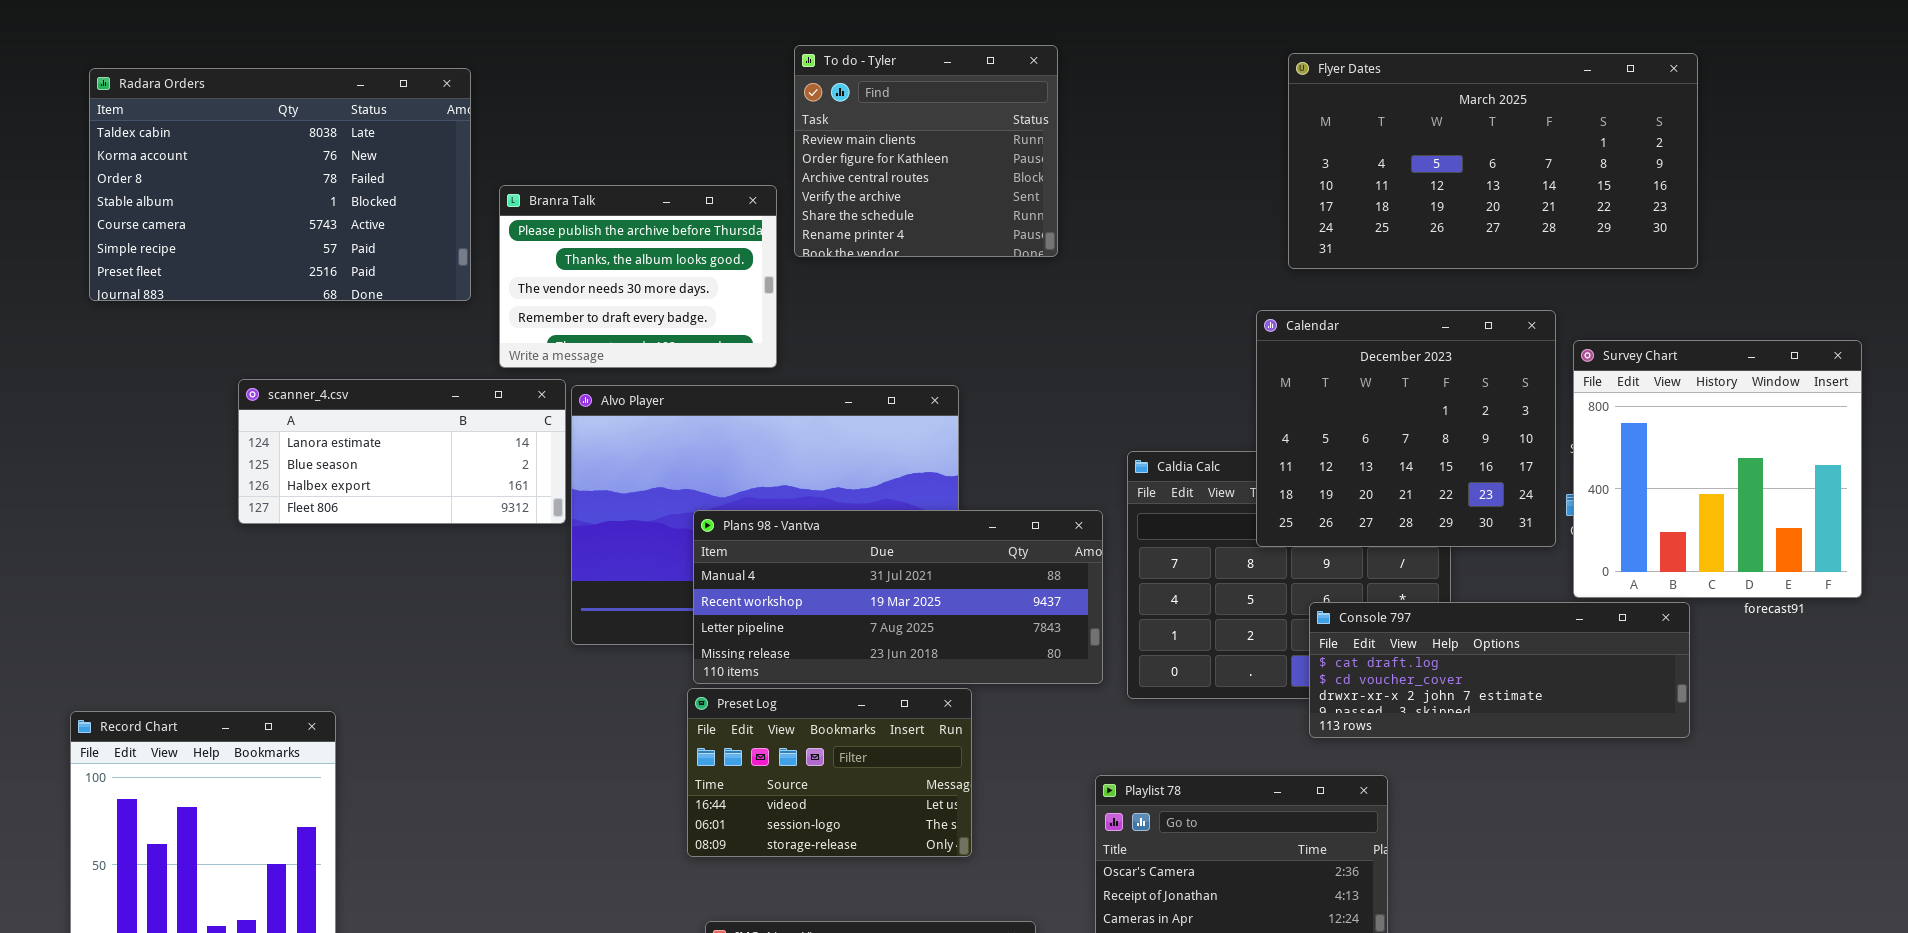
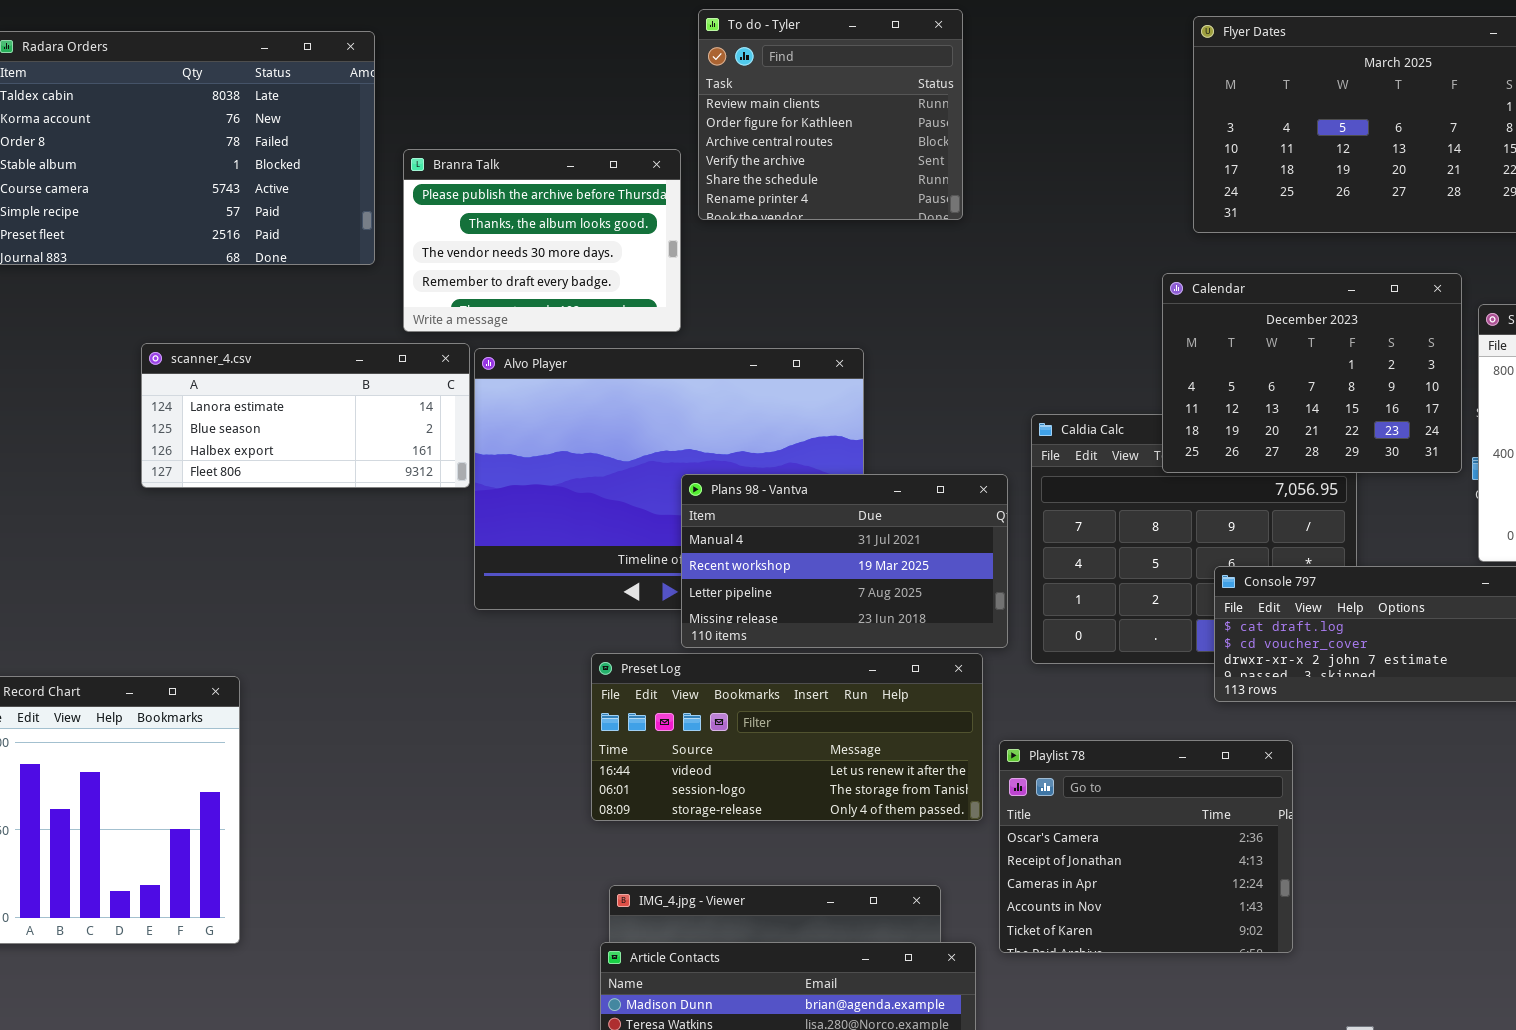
Calendar: [1256,310,1556,547] -> [1162,273,1462,473], resized
Plans 98 - Vantva: [693,510,1103,684] -> [681,474,1008,648], resized
Preset Log: [687,688,972,857] -> [591,653,983,821], resized

